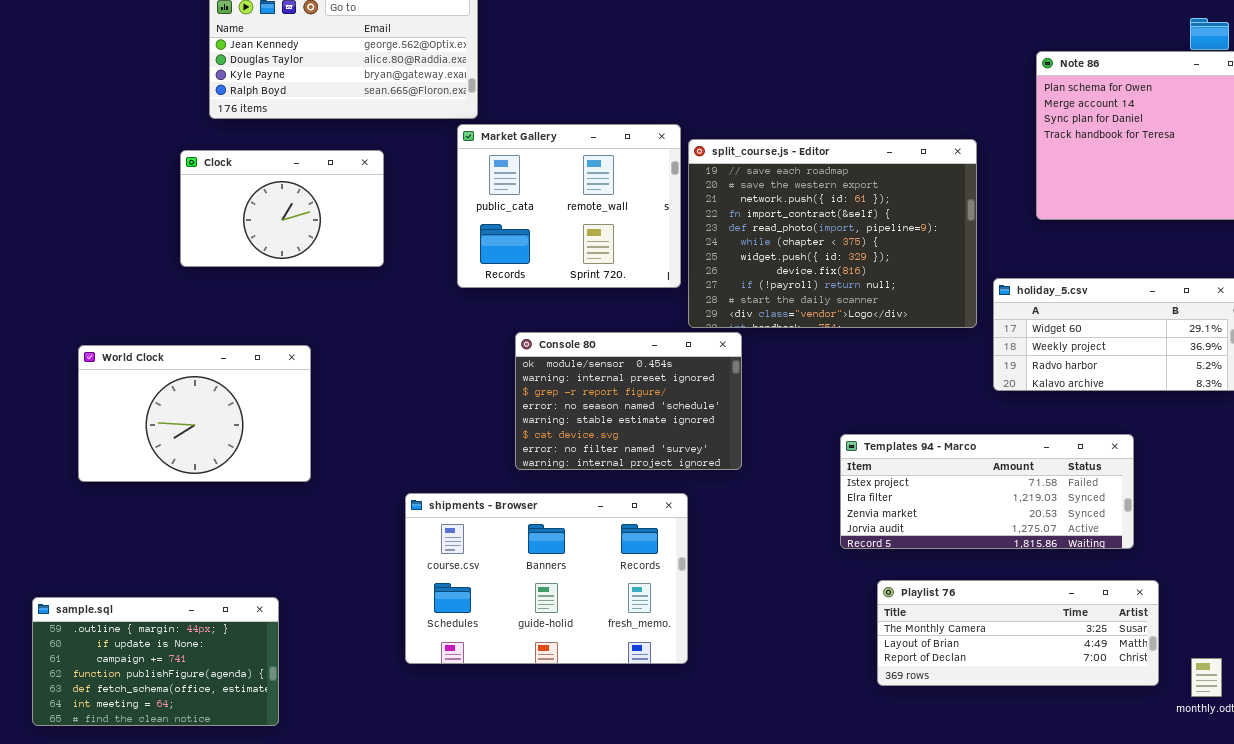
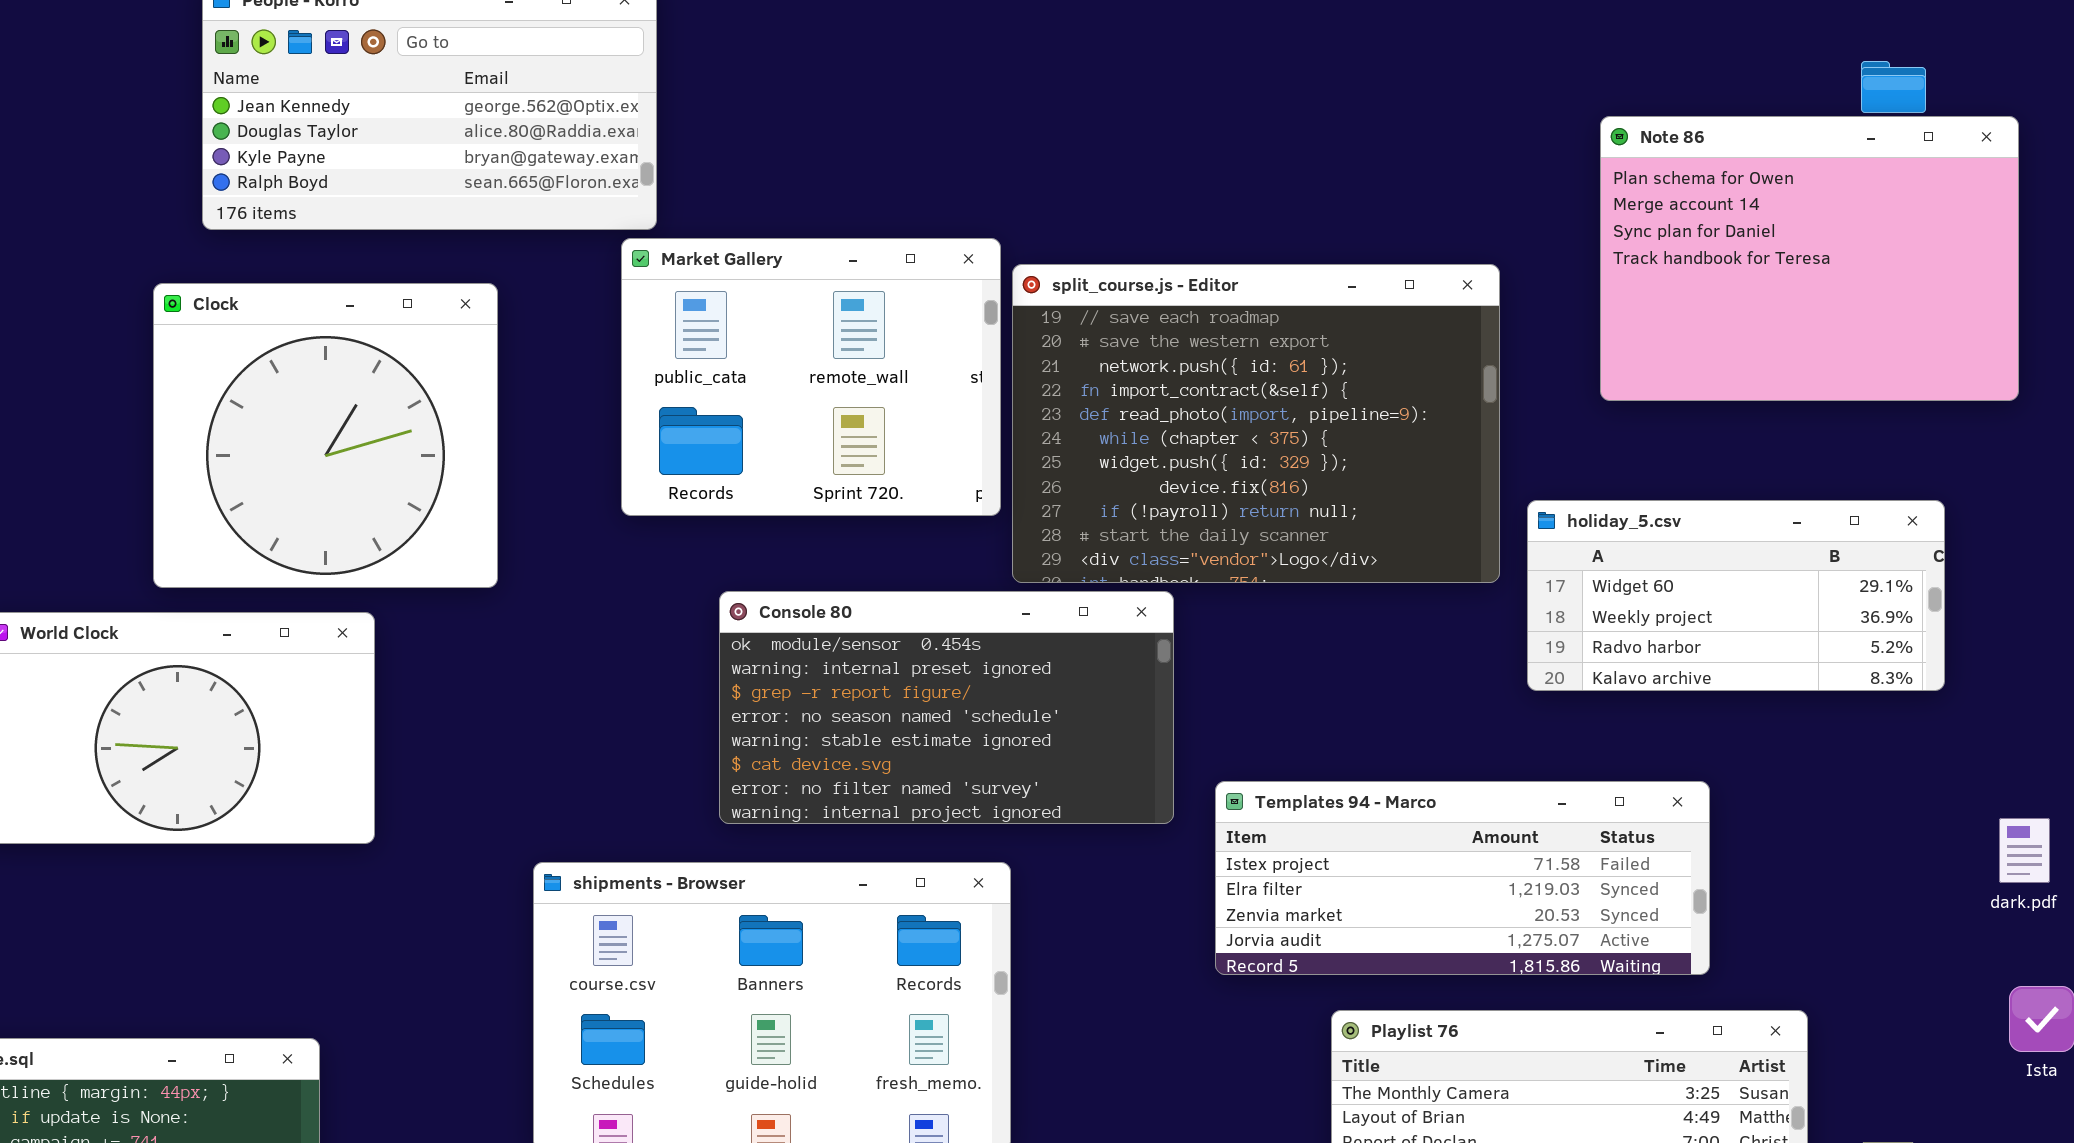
Clock: [180,150,384,267] -> [153,283,498,588], resized
Console 80: [515,332,742,470] -> [719,591,1174,824], resized
Templates 94 - Marco: [840,434,1134,549] -> [1215,781,1710,975], moved

